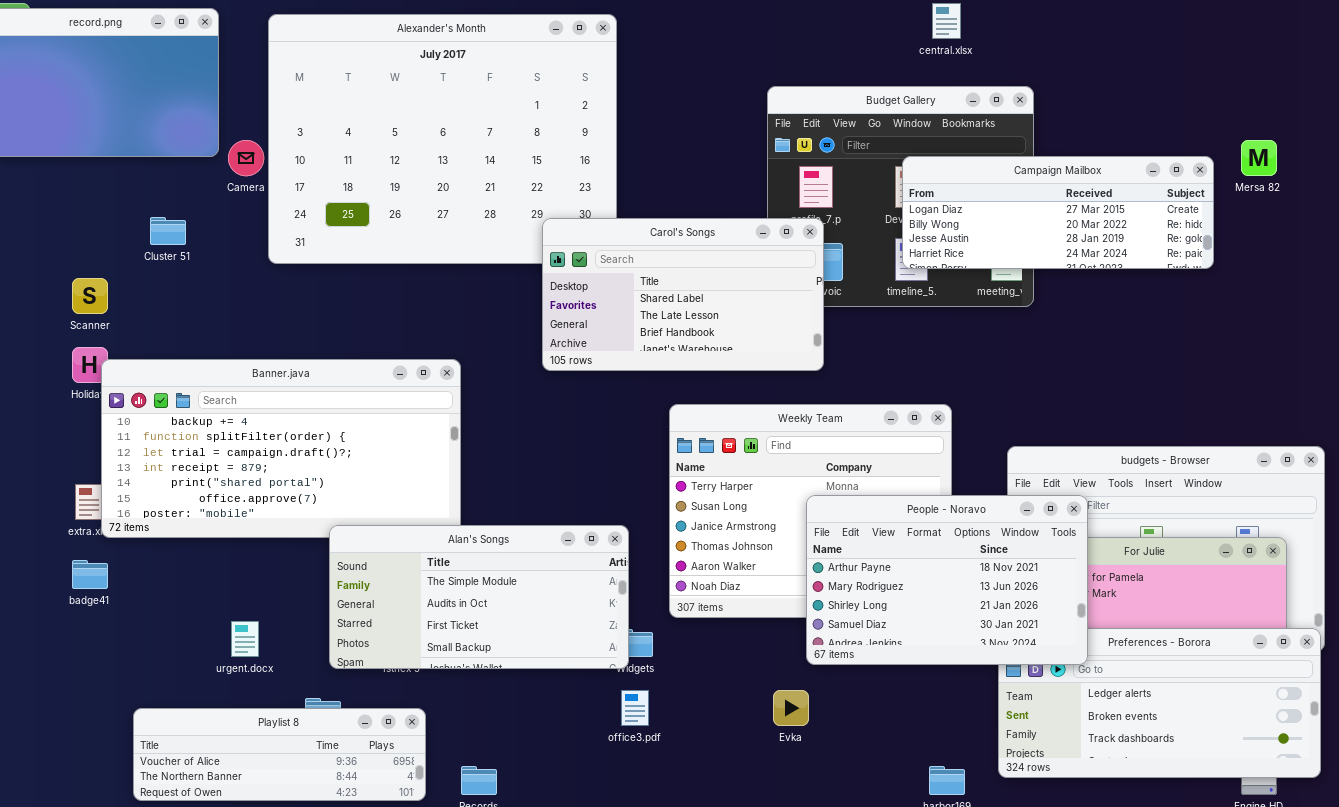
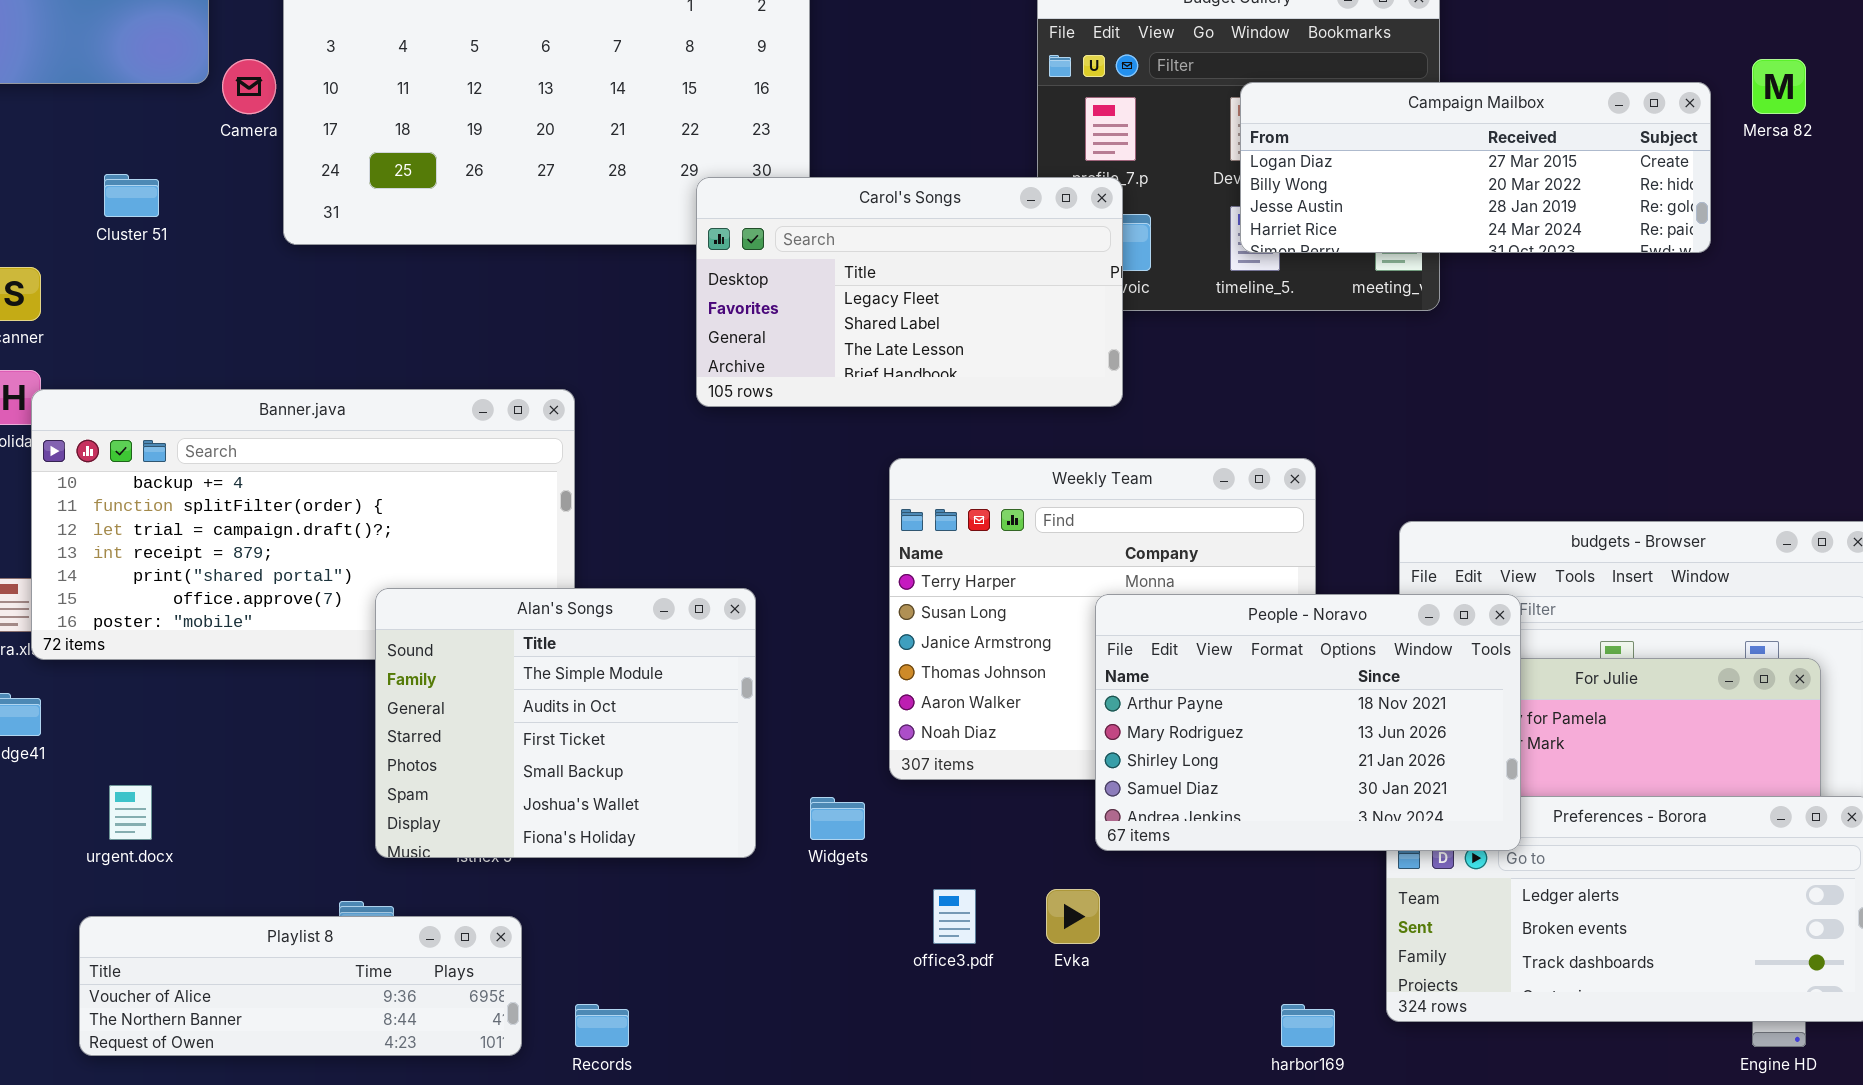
Carol's Songs: [542,218,824,371] -> [696,177,1123,407], scrolled up 1 row
Alan's Songs: [329,525,629,669] -> [375,588,756,858], resized
urgent.docx: [231,621,259,657] -> [109,785,152,840], moved
office3.pdf: [621,690,649,726] -> [933,889,976,944], moved

